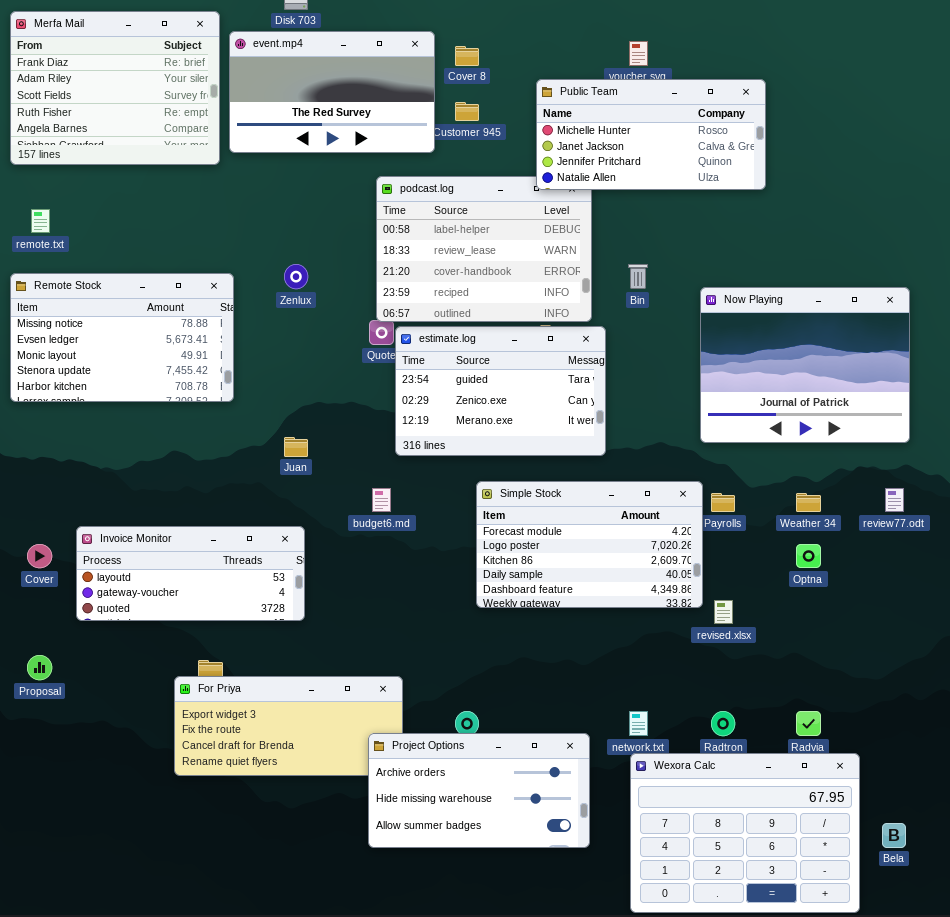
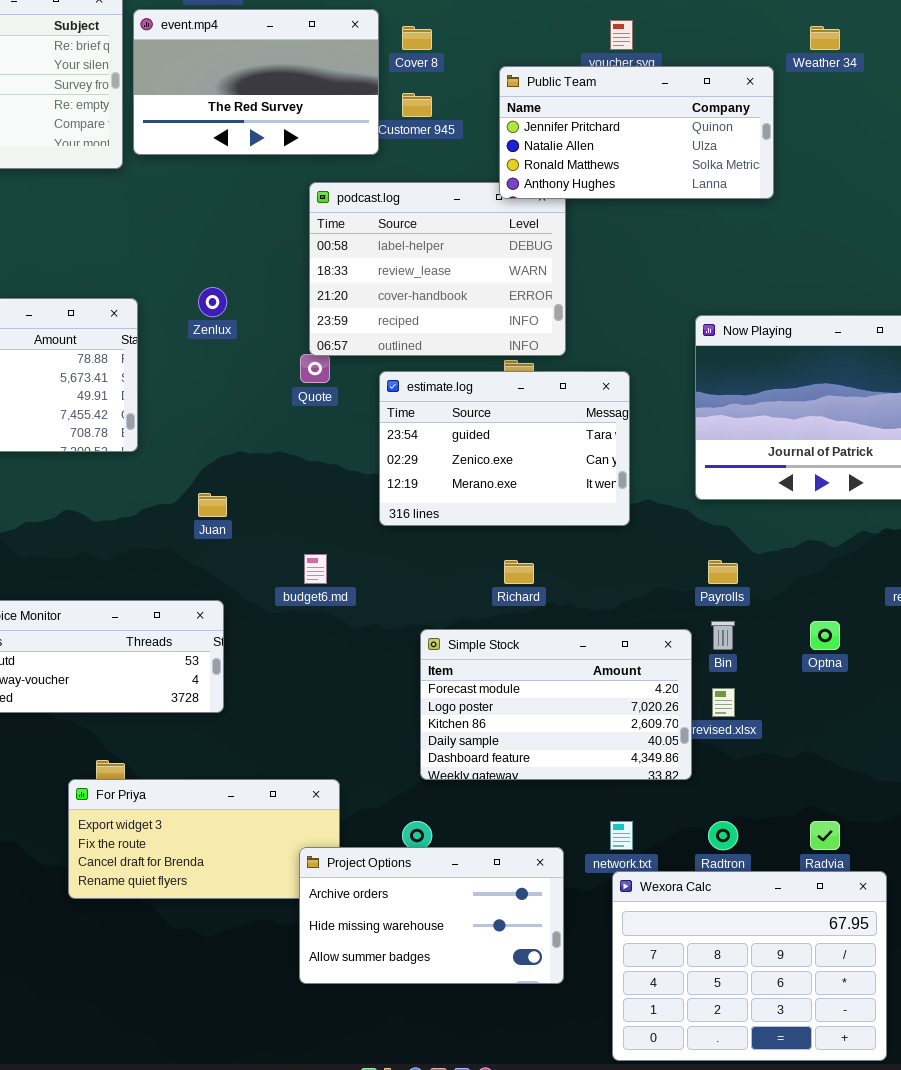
Public Team: [536,79,766,190] -> [499,66,774,199], scrolled down 2 rows
Bin: [628,264,648,289] -> [711,621,735,650], moved
estimate.log: [395,326,606,456] -> [379,371,630,526], moved
Simple Stock: [476,481,703,608] -> [420,629,692,780], moved
Weather 34: [796,493,821,512] -> [810,26,840,50], moved

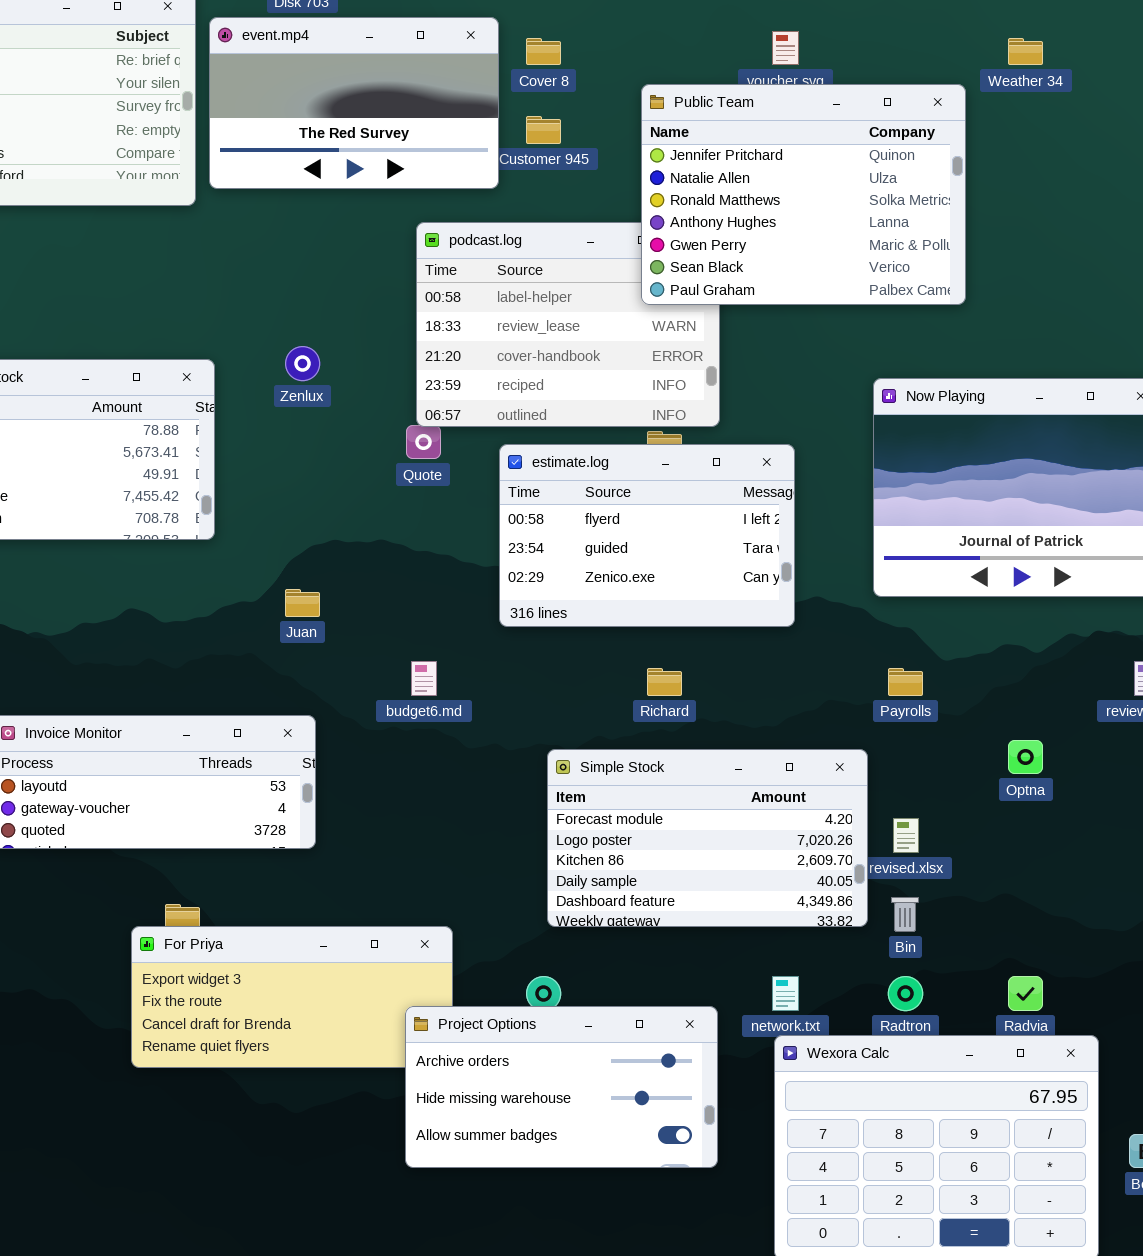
Public Team: [499,66,774,199] -> [641,84,966,305], resized
estimate.log: [379,371,630,526] -> [499,444,795,627], scrolled up 1 row
Bin: [711,621,735,650] -> [891,897,919,932], moved

